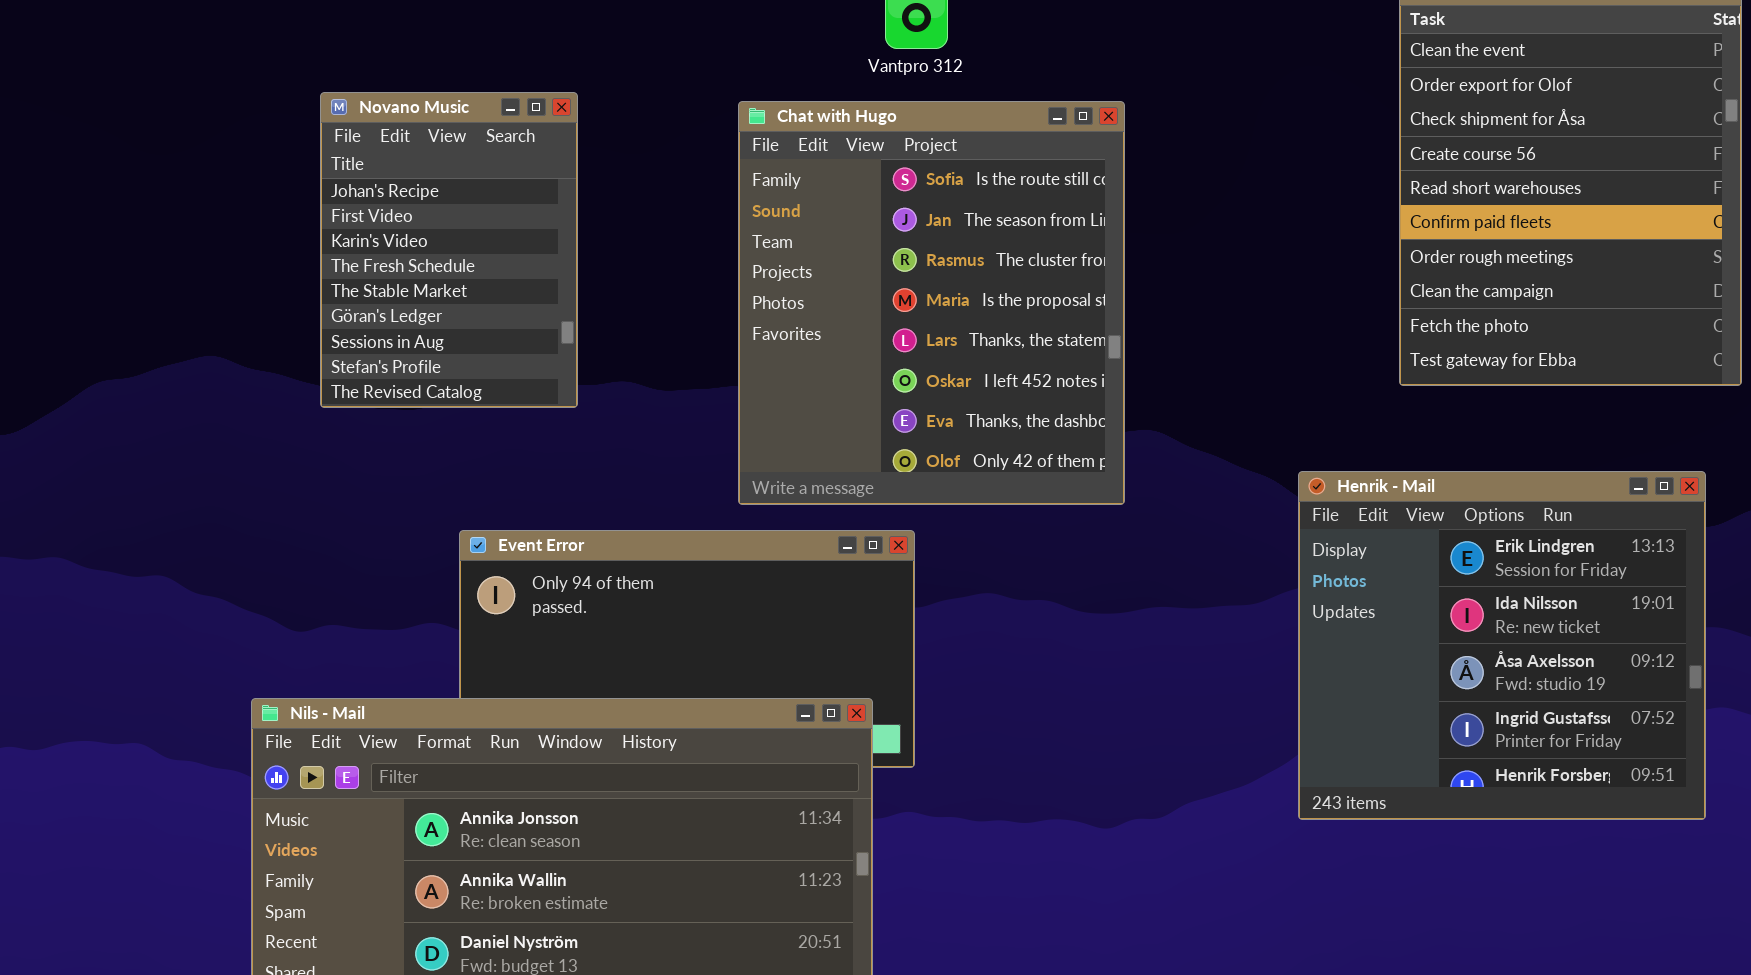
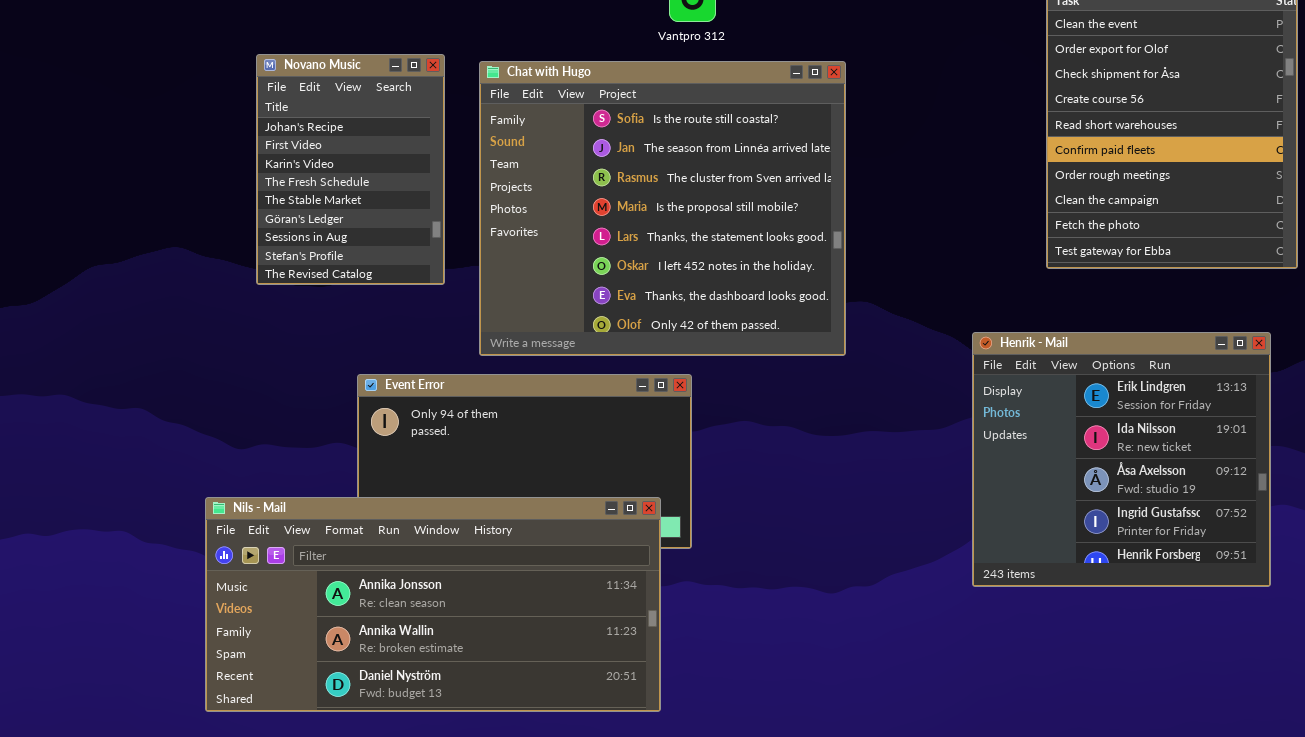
Chat with Hugo: [738,101,1125,505] -> [479,61,846,356], resized

